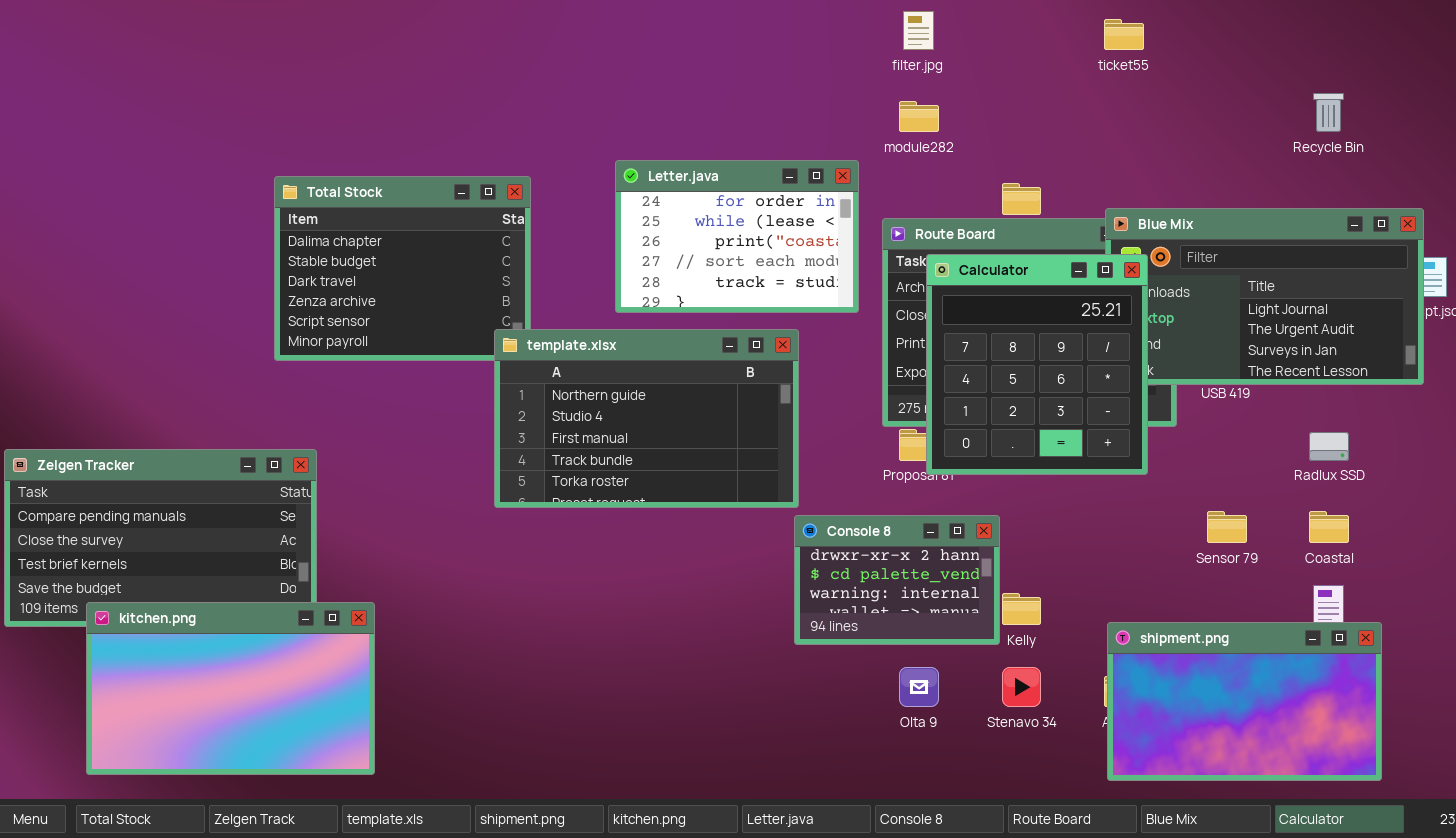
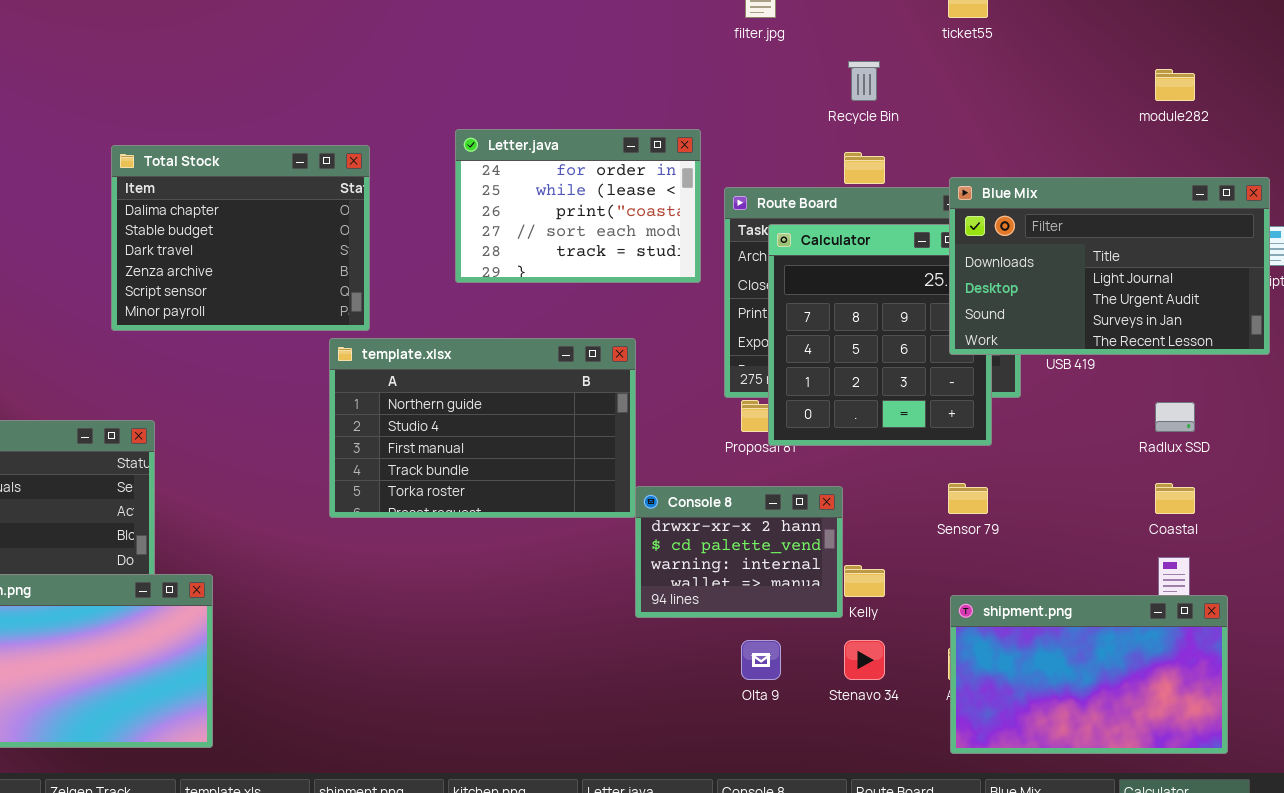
Recycle Bin: [1313,93,1344,132] -> [848,61,880,101], moved
module282: [899,101,939,132] -> [1155,69,1195,101], moved
Blue Mix: [1105,208,1424,385] -> [949,177,1270,355], raised
template.xlsx: [494,329,799,508] -> [329,338,636,518], moved
Sensor 79: [1207,511,1247,543] -> [948,483,988,514], moved

